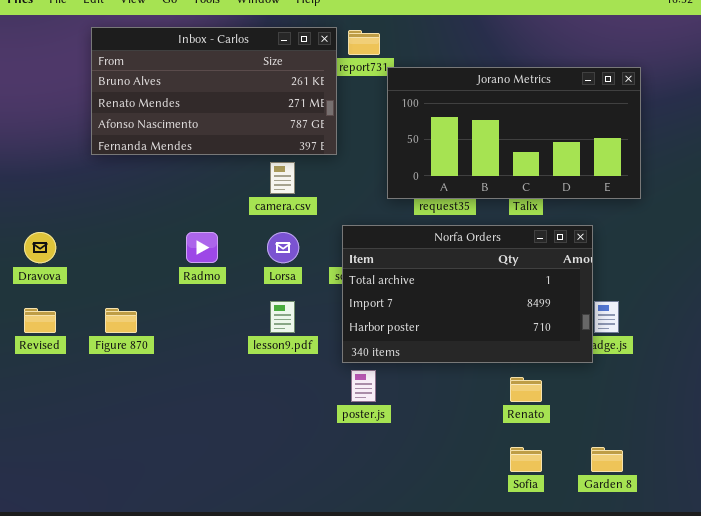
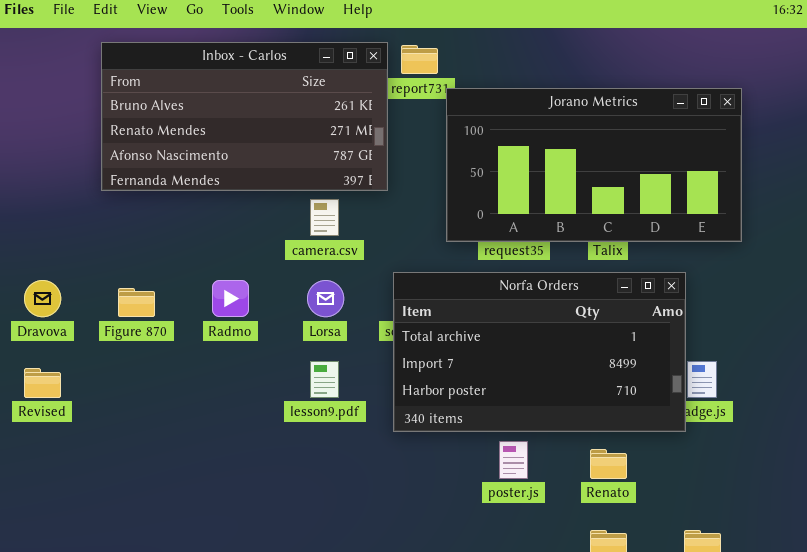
Figure 870: [105,308,137,333] -> [118,288,155,317], moved
poster.js: [351,370,376,402] -> [499,441,528,479], moved

